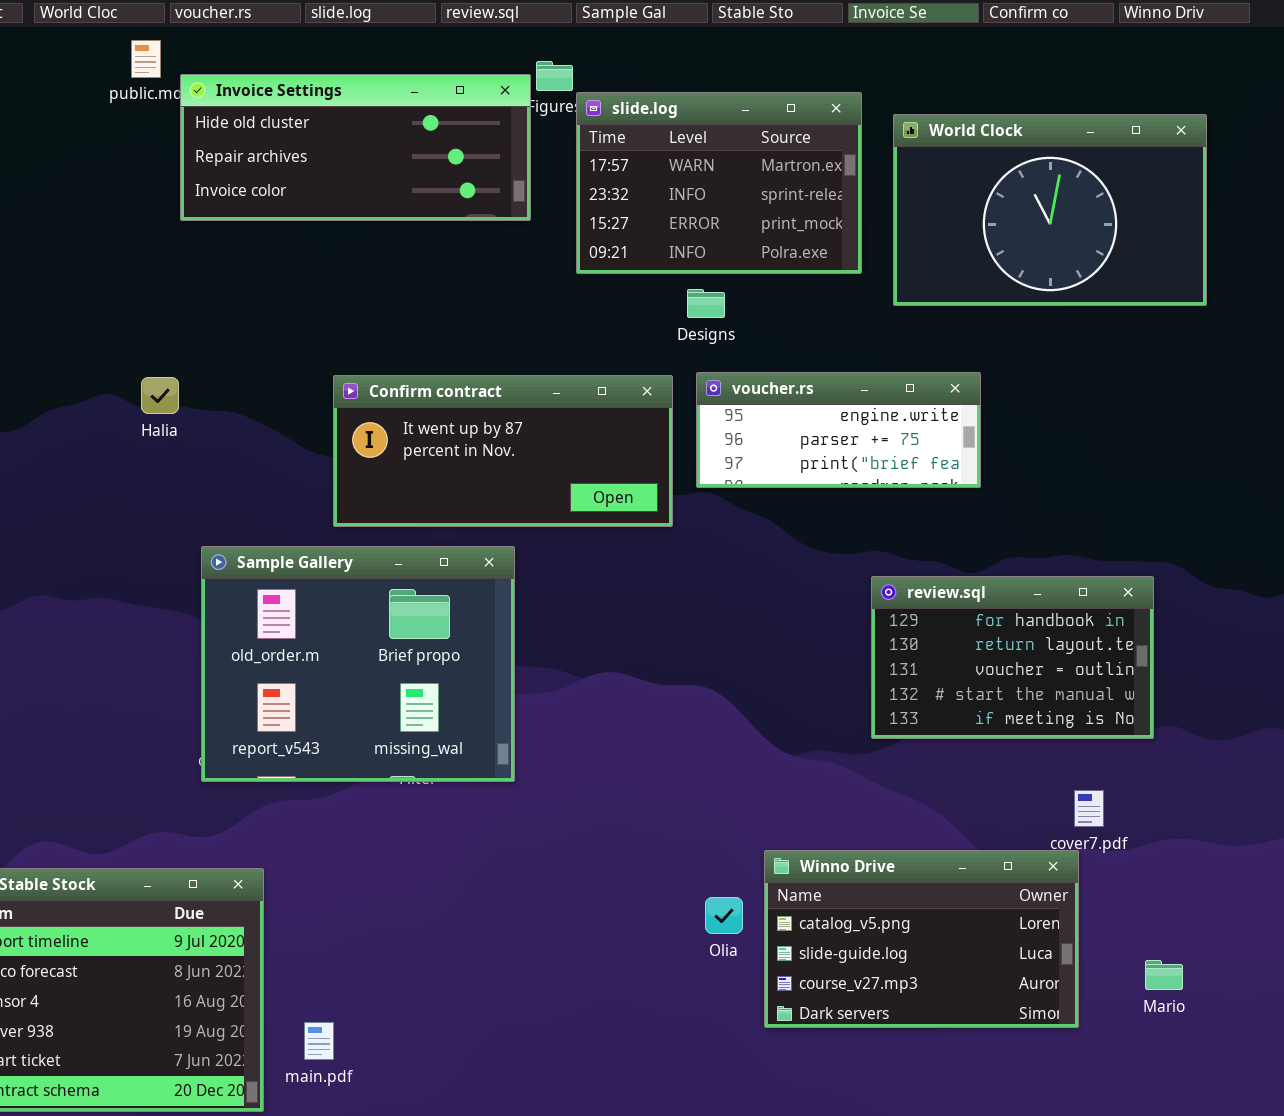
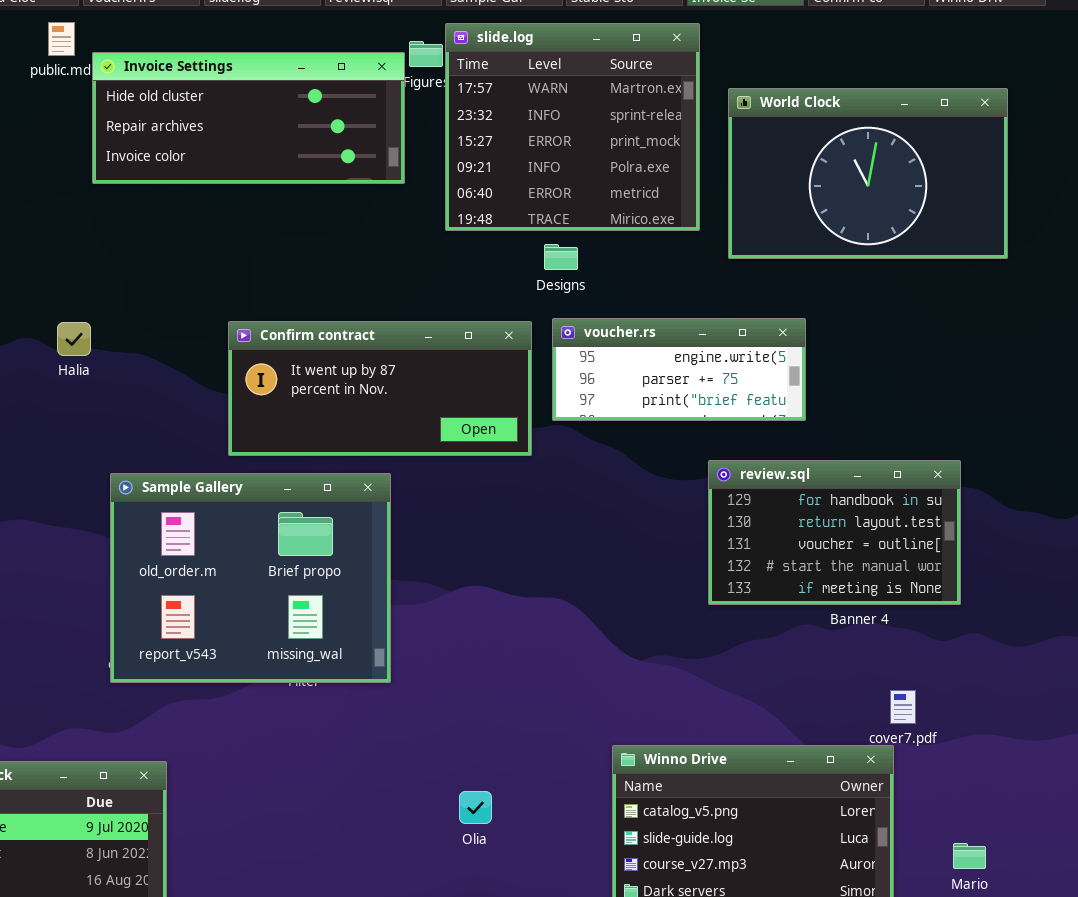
slide.log: [576,92,862,274] -> [445,23,700,231], resized
review.sql: [871,576,1154,739] -> [708,460,961,605], moved
Olia: [705,897,743,934] -> [459,791,492,824], moved

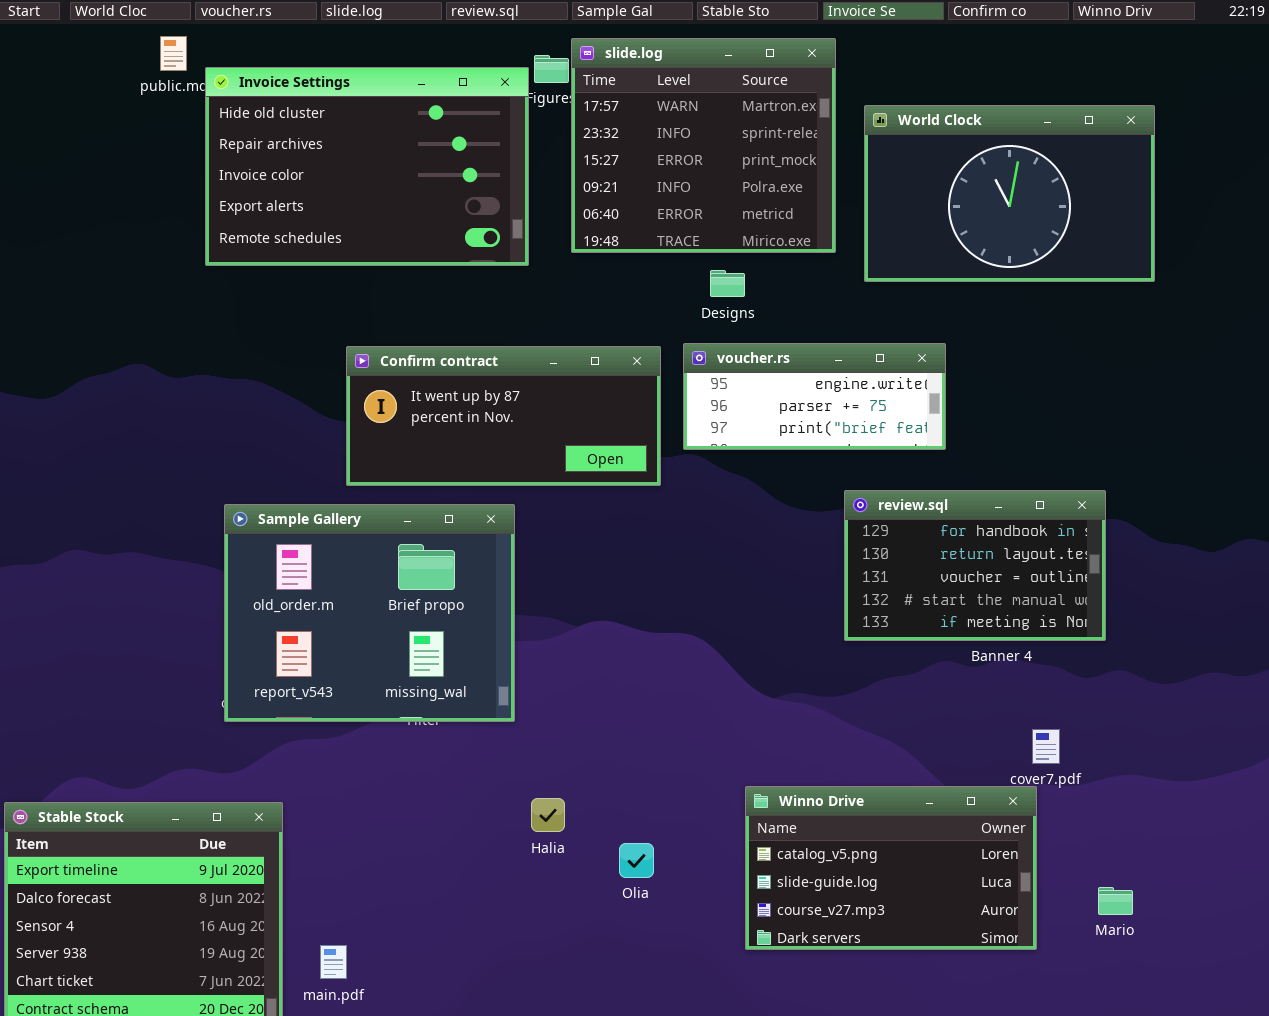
Invoice Settings: [92,52,405,184] -> [205,67,529,266], resized
Designs: [544,244,578,270] -> [710,270,745,297], moved
Halia: [57,322,91,356] -> [531,798,565,832], moved
Olia: [459,791,492,824] -> [619,843,654,878], moved

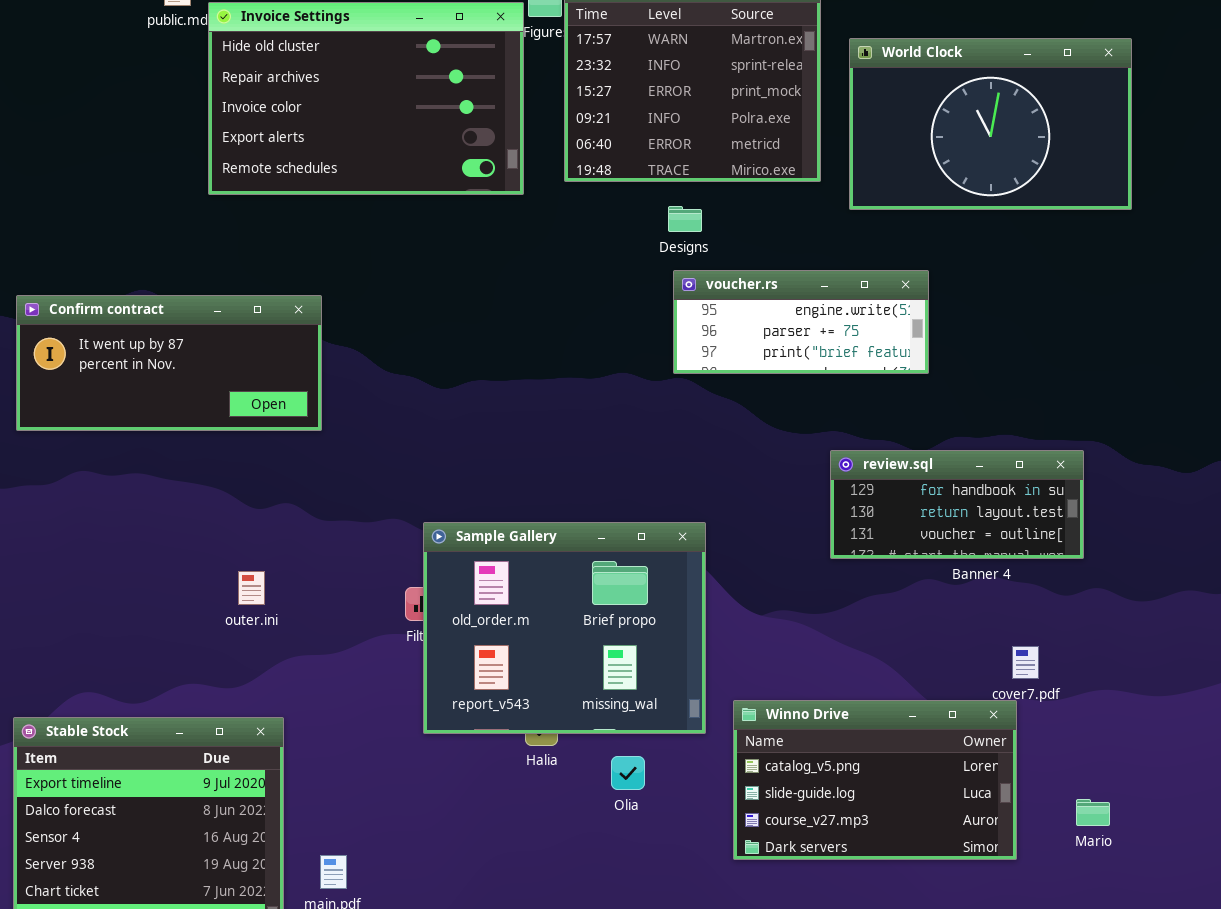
Designs: [710,270,745,297] -> [668,206,702,232], moved
Confirm contract: [346,346,661,486] -> [16,295,322,431], moved
review.sql: [844,490,1106,641] -> [830,450,1084,559], resized
Sample Gallery: [224,504,515,722] -> [423,522,706,734], moved

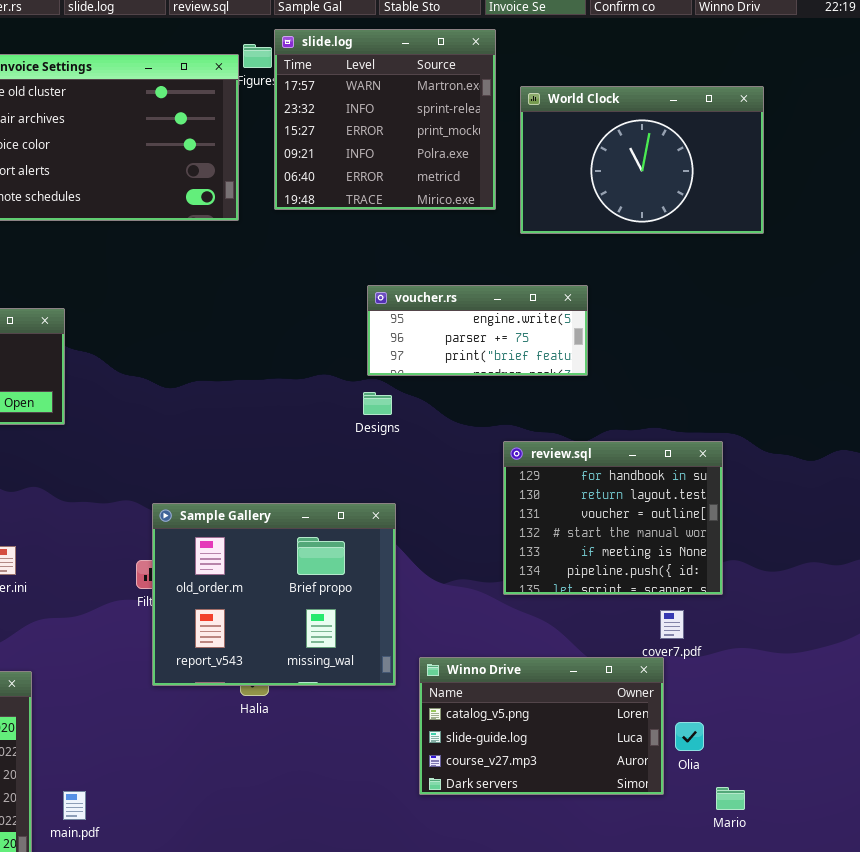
Designs: [668,206,702,232] -> [363,392,392,415], moved
review.sql: [830,450,1084,559] -> [503,441,723,595], resized
Olia: [611,756,645,790] -> [675,722,704,751], moved
Mario: [1076,799,1110,826] -> [716,787,745,810], moved

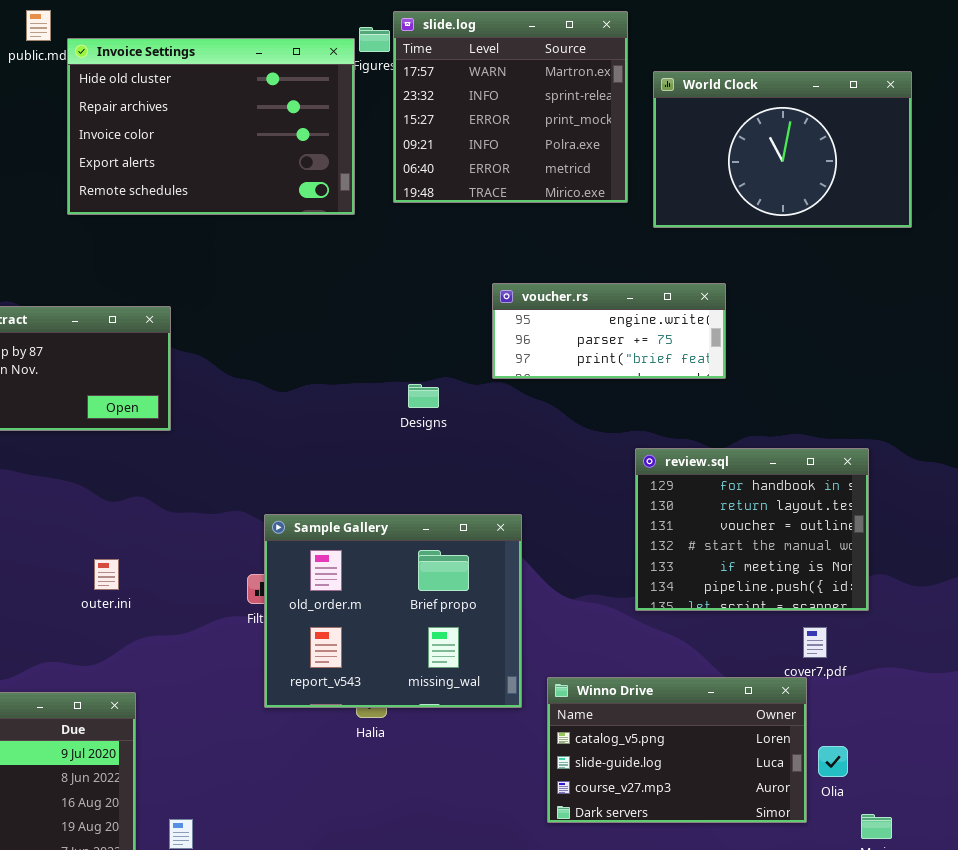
Designs: [363,392,392,415] -> [408,384,439,408], moved

